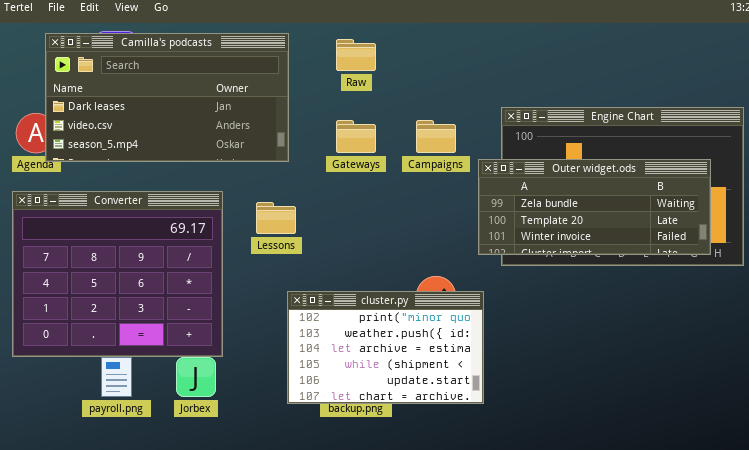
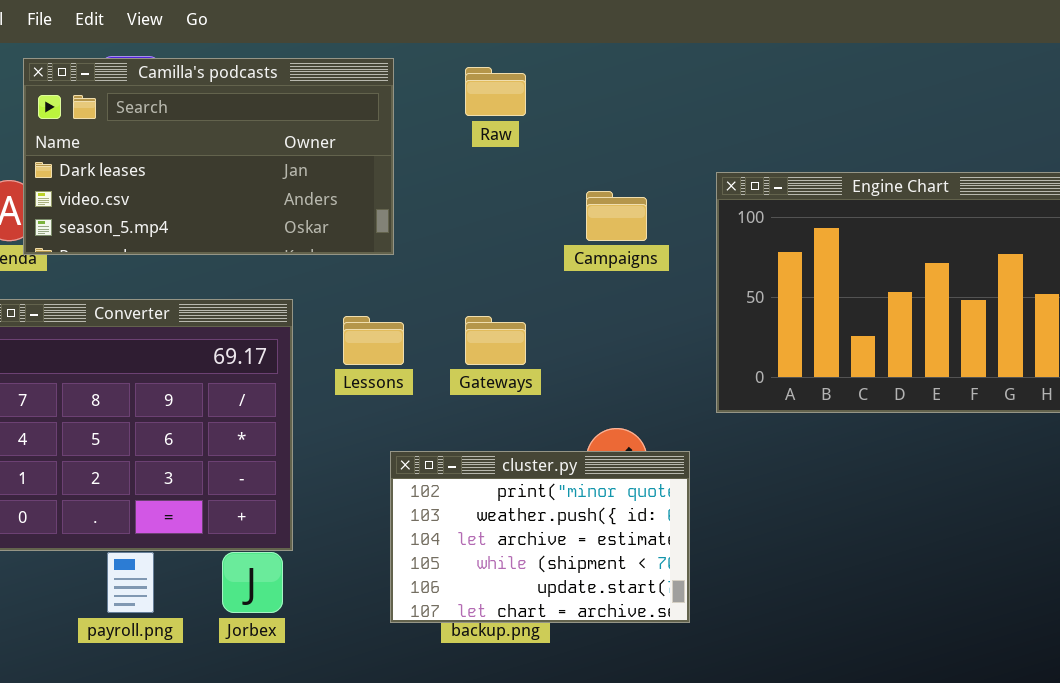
Gateways: [336,120,376,153] -> [465,316,526,365], moved
Outer widget.ods: [478,159,711,255] -> none, closed

